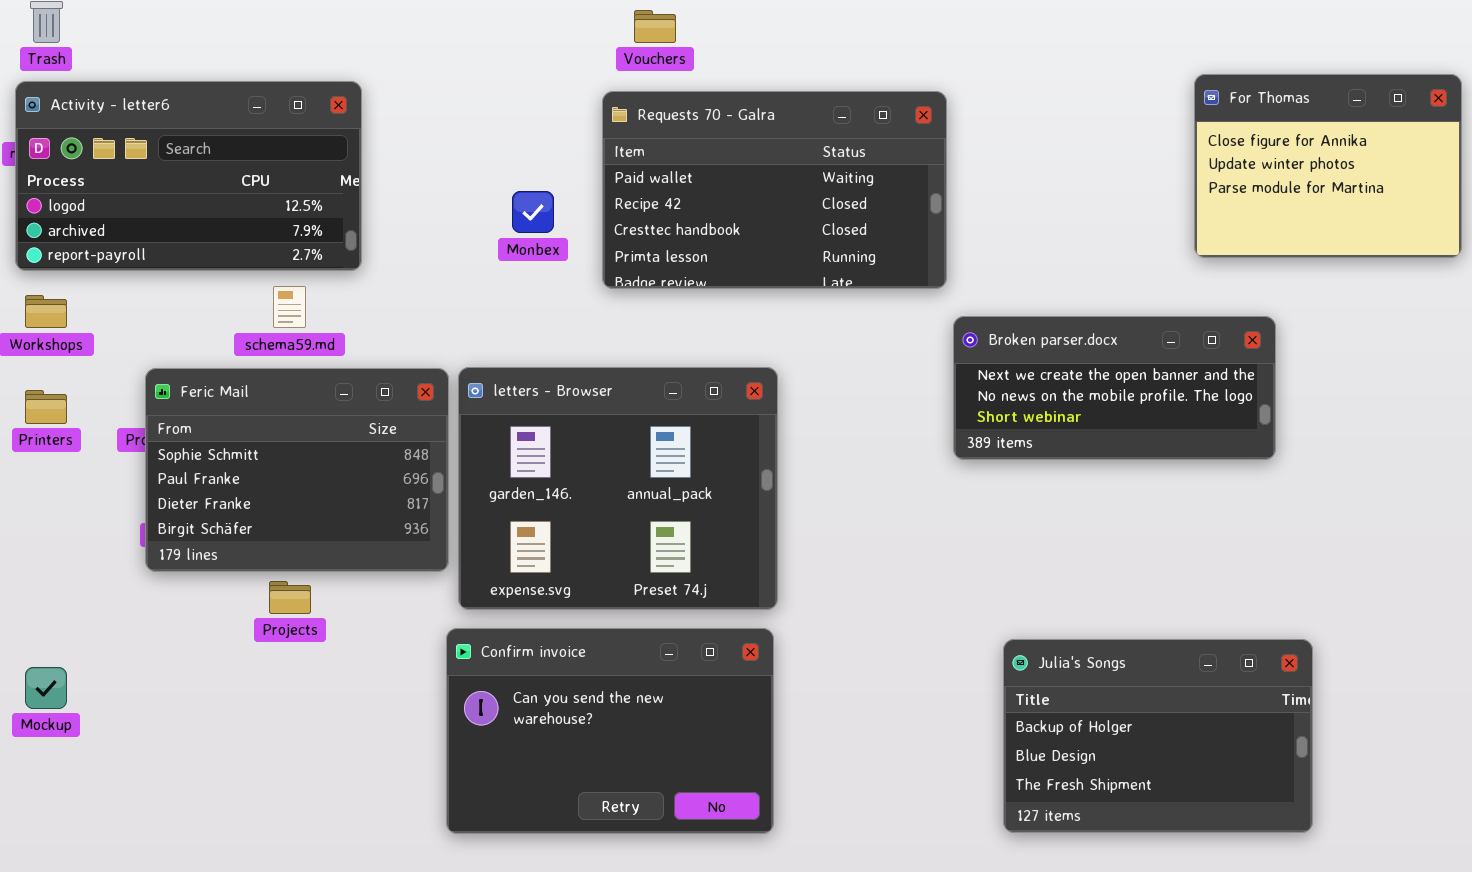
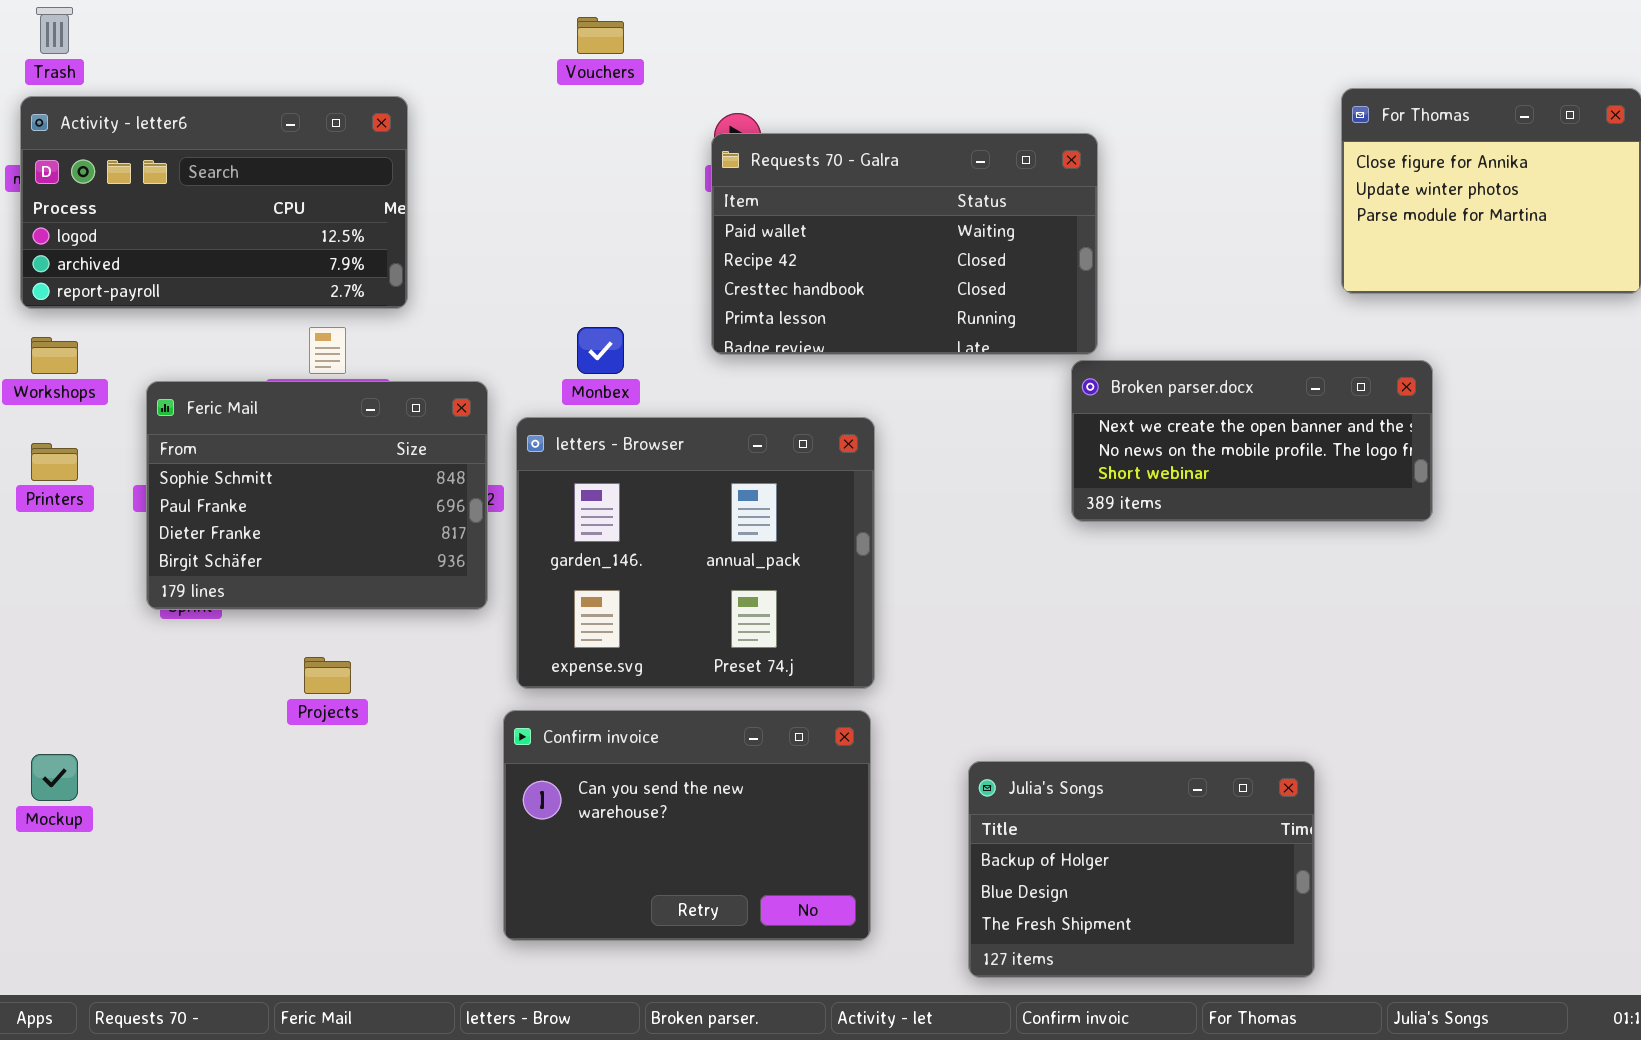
Vouchers: [634,10,676,43] -> [577,17,624,54], moved
Requests 70 - Galra: [602,91,947,289] -> [711,133,1098,355], moved
Monbex: [512,191,554,233] -> [577,327,624,374], moved
Feric Mail: [145,368,449,572] -> [146,381,488,610], moved
Julia's Songs: [1003,639,1313,833] -> [968,761,1315,978], moved

